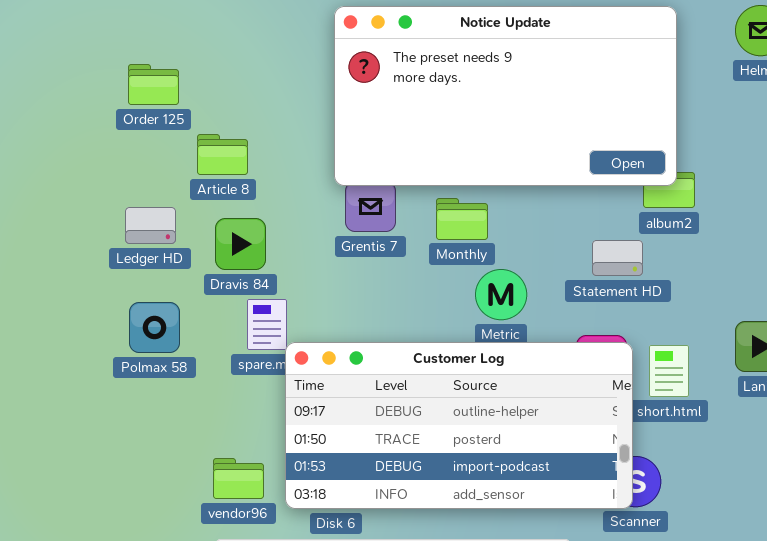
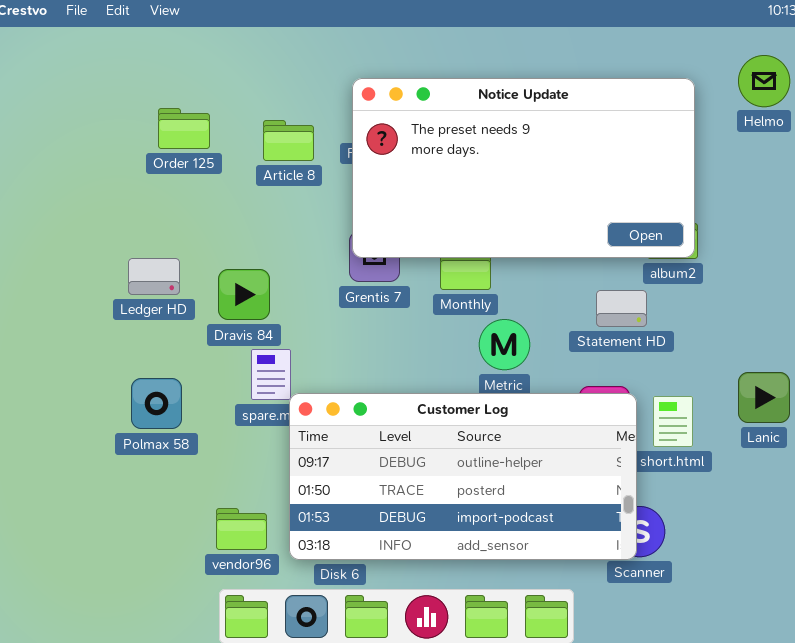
Notice Update: [334,6,677,186] -> [352,78,695,258], moved
Order 125: [128,64,179,105] -> [158,108,210,149], moved
Article 8: [197,134,248,175] -> [263,120,314,161], moved
Polmax 58: [129,302,180,353] -> [131,378,182,429], moved

